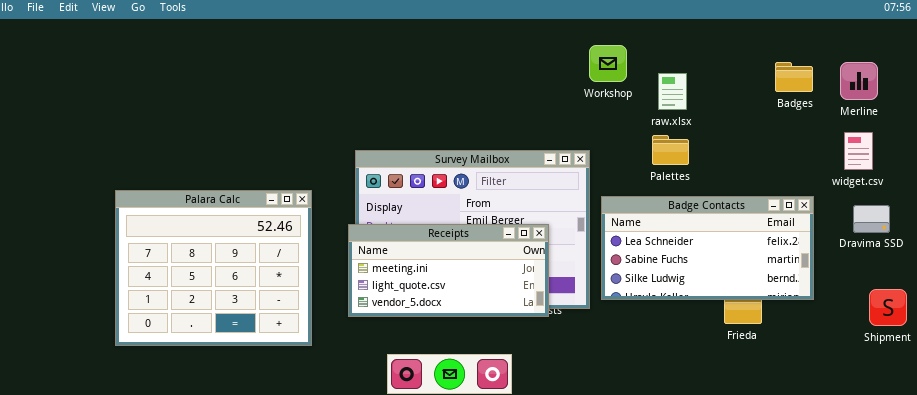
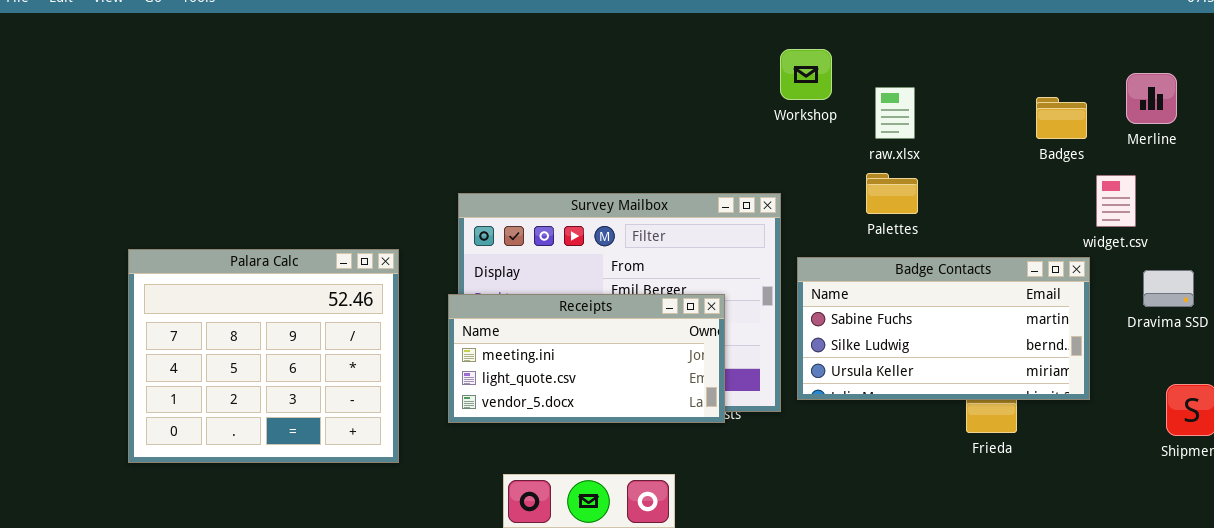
Badges: [775,62,813,92] -> [1036,97,1087,139], moved
widget.csv: [844,132,873,170] -> [1096,175,1136,227], moved
Badge Contacts: [601,196,814,300] -> [797,257,1090,400], scrolled down 1 row

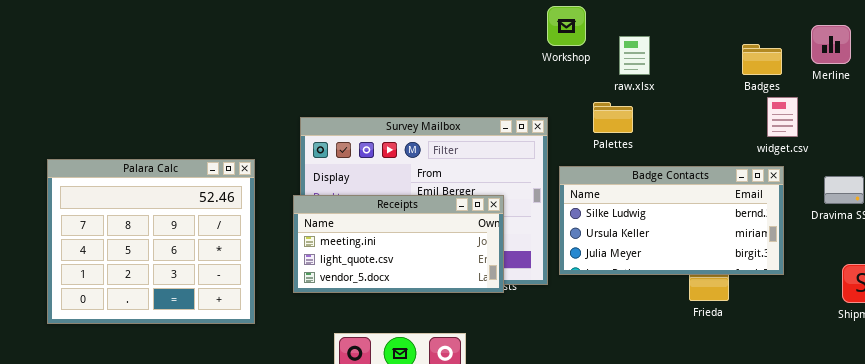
Palettes: [866,173,918,214] -> [593,102,633,133], moved
widget.csv: [1096,175,1136,227] -> [767,97,798,137], moved
Badge Contacts: [797,257,1090,400] -> [559,166,784,275], scrolled down 1 row

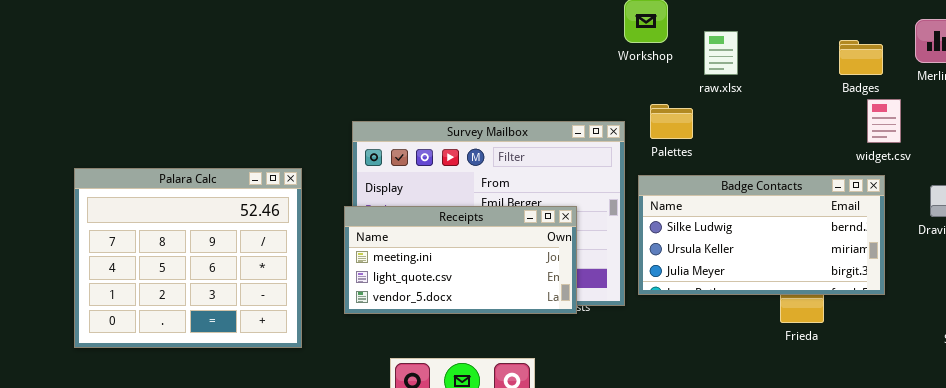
Palettes: [593,102,633,133] -> [650,104,693,139], moved

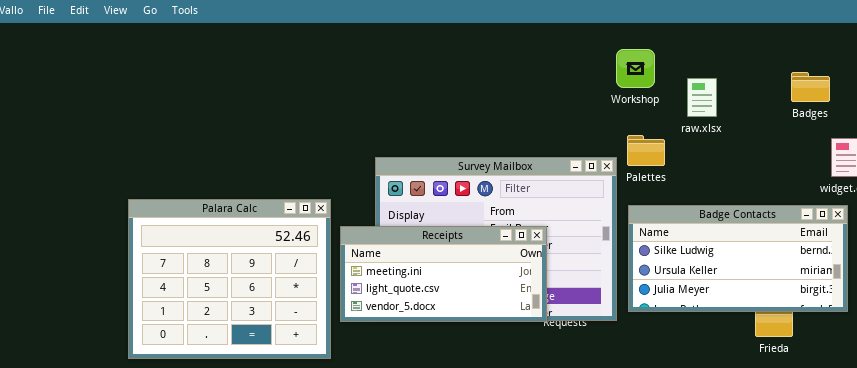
Badges: [839,40,883,75] -> [791,72,830,102], moved
Palettes: [650,104,693,139] -> [627,135,665,166], moved
Receipts: [344,206,577,314] -> [340,226,547,322], moved

